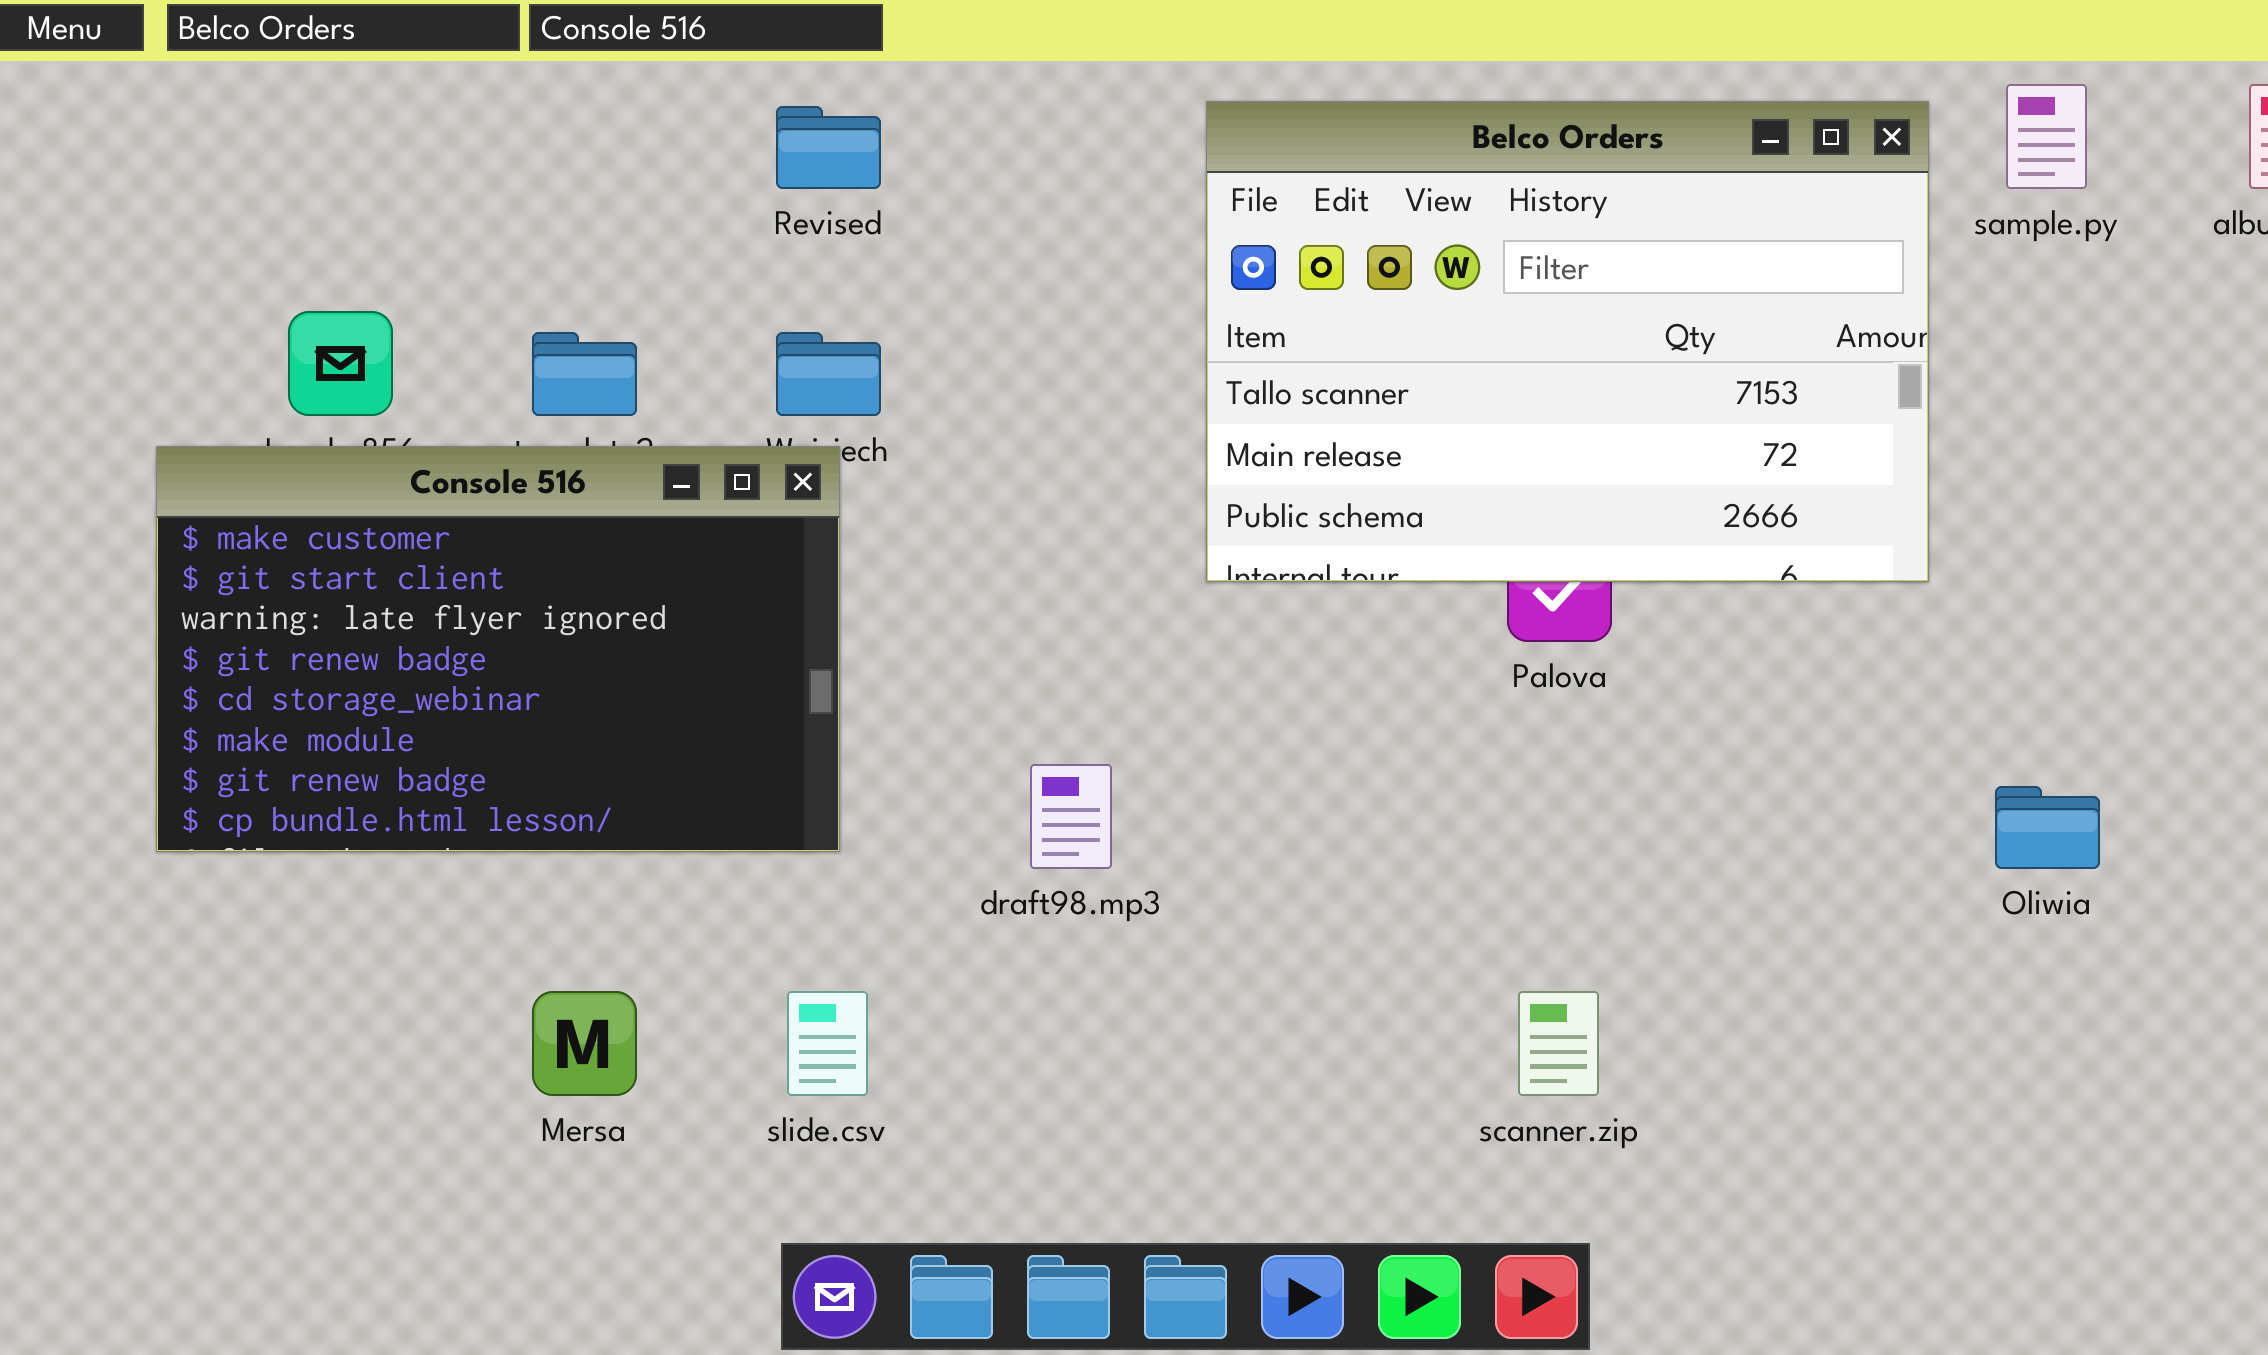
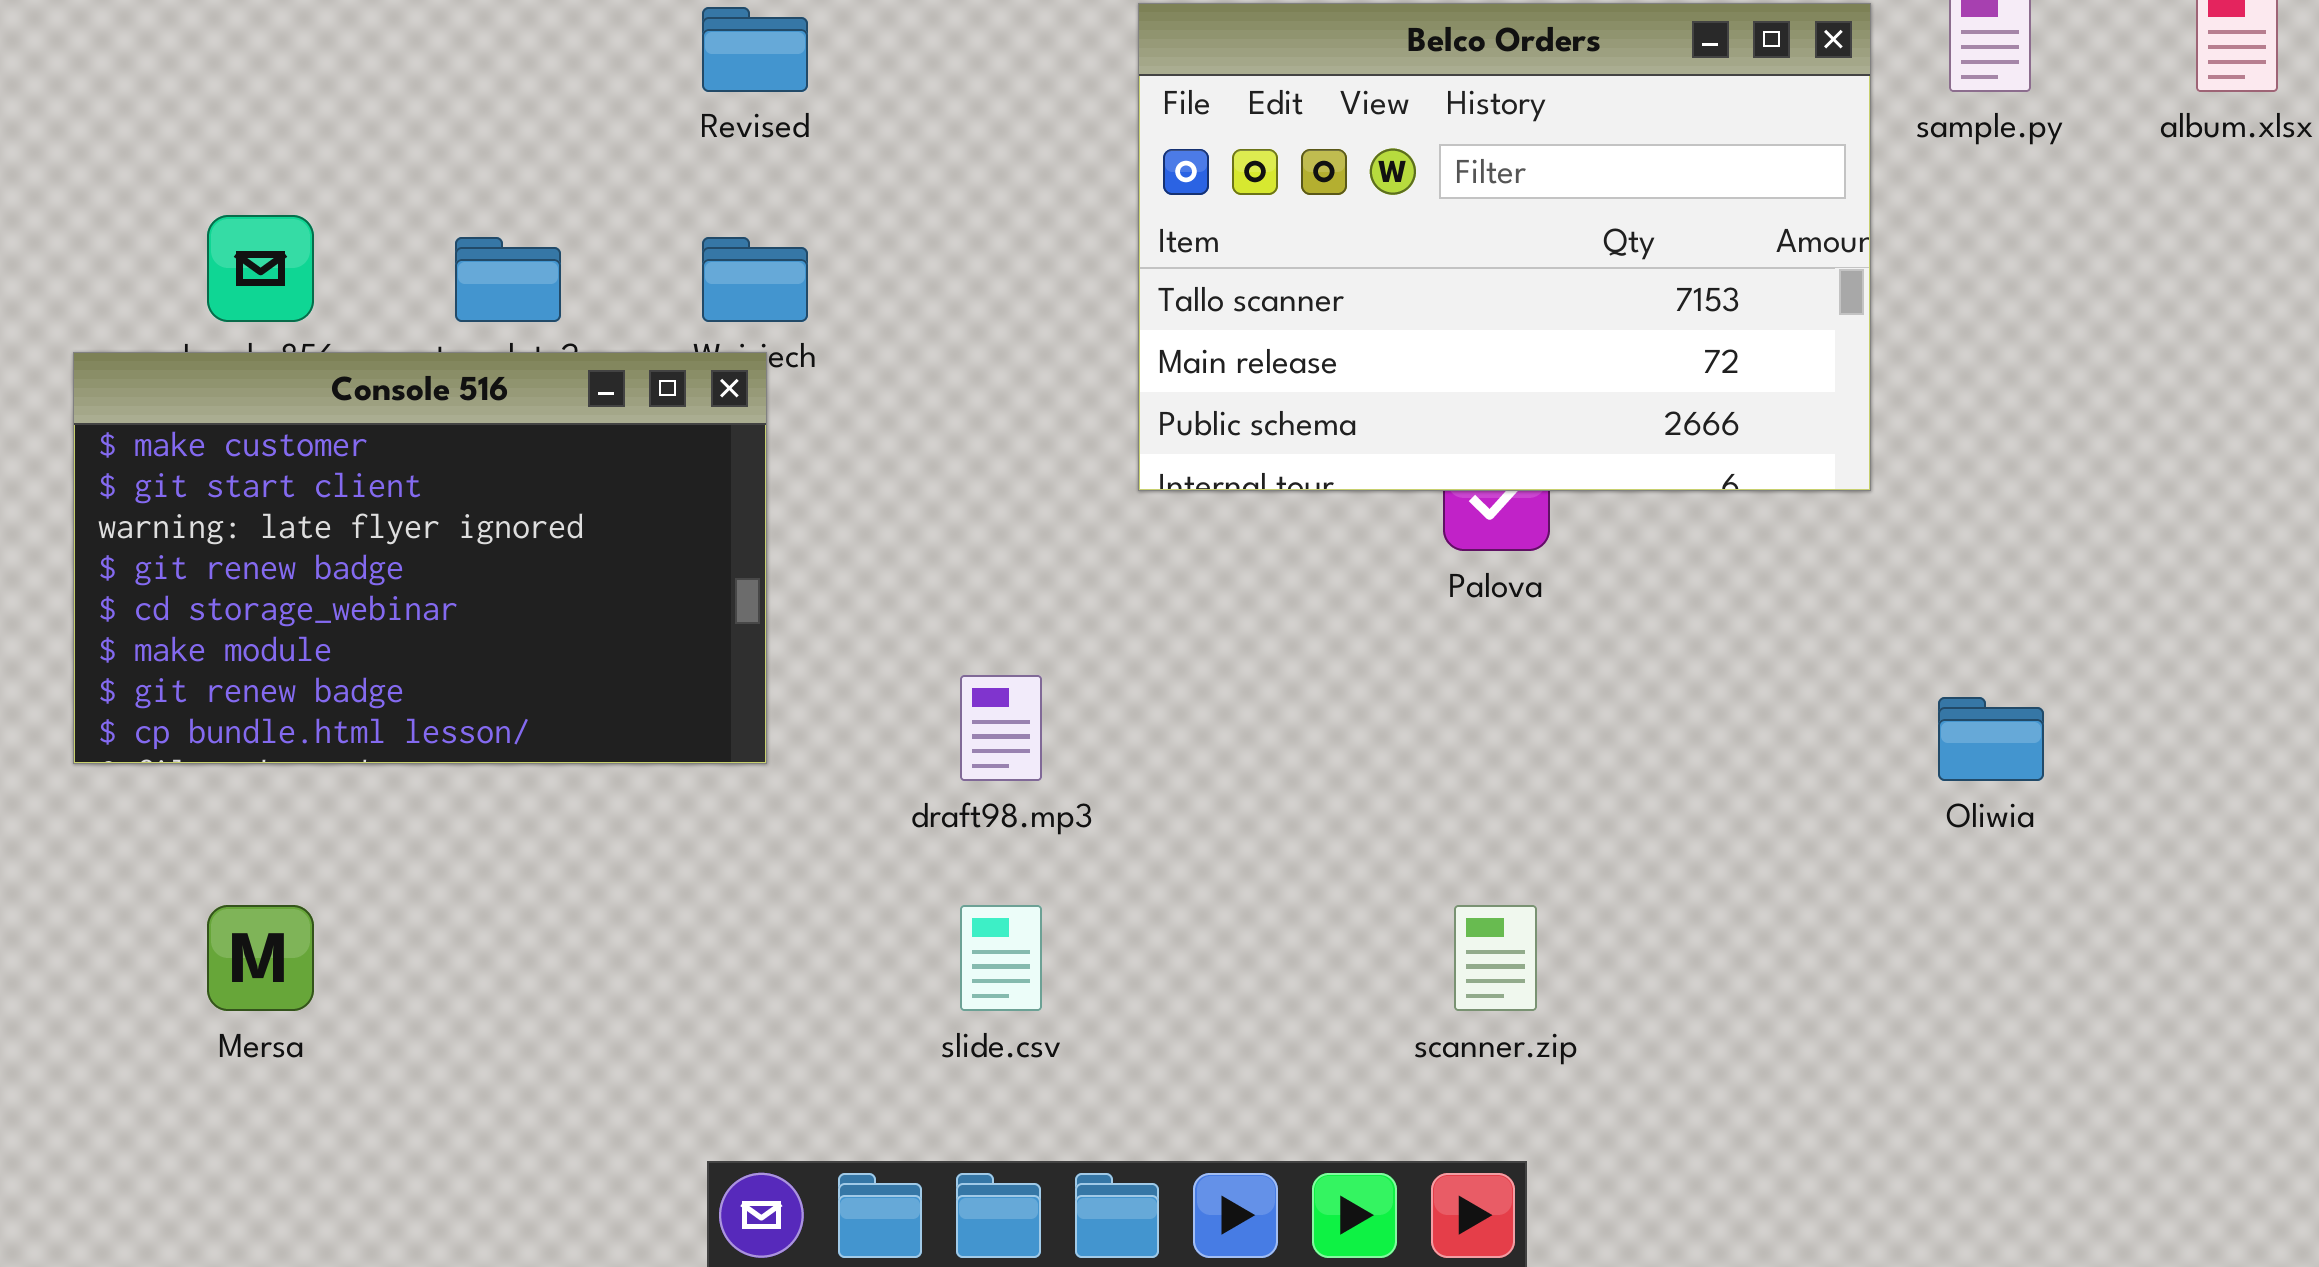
Mersa: [532,991,637,1096] -> [207,905,314,1011], moved
slide.csv: [787,991,868,1096] -> [960,905,1042,1011], moved

